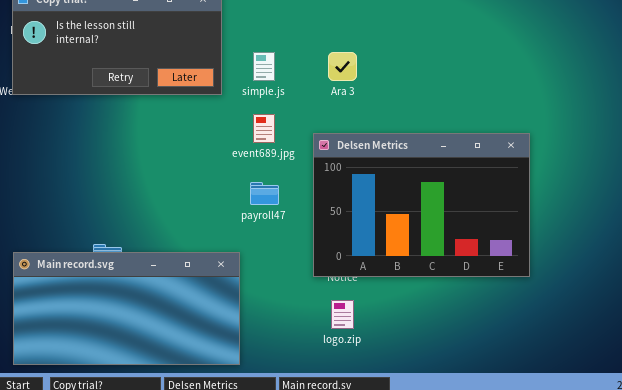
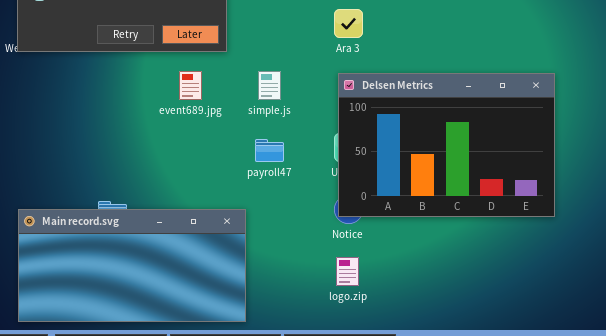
simple.js: [253,52,275,81] -> [258,71,281,100], moved
event689.jpg: [253,114,275,143] -> [179,71,202,100], moved
Delsen Metrics: [313,133,530,277] -> [338,73,555,217], moved

